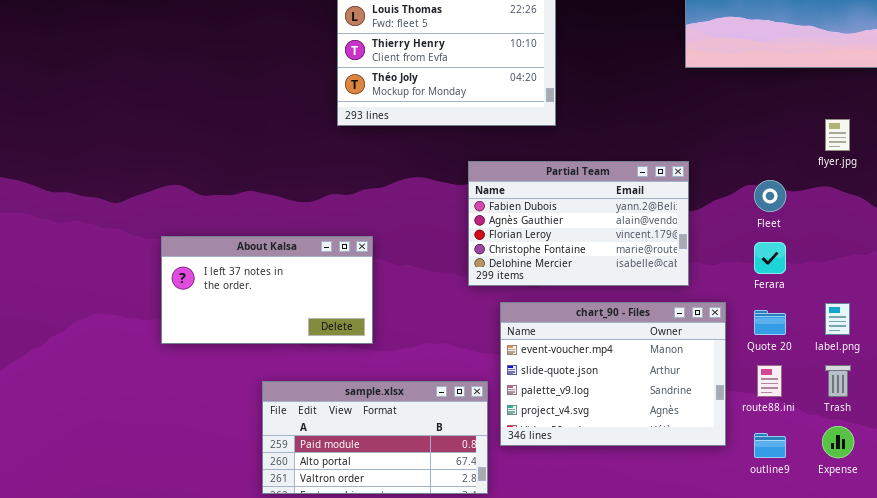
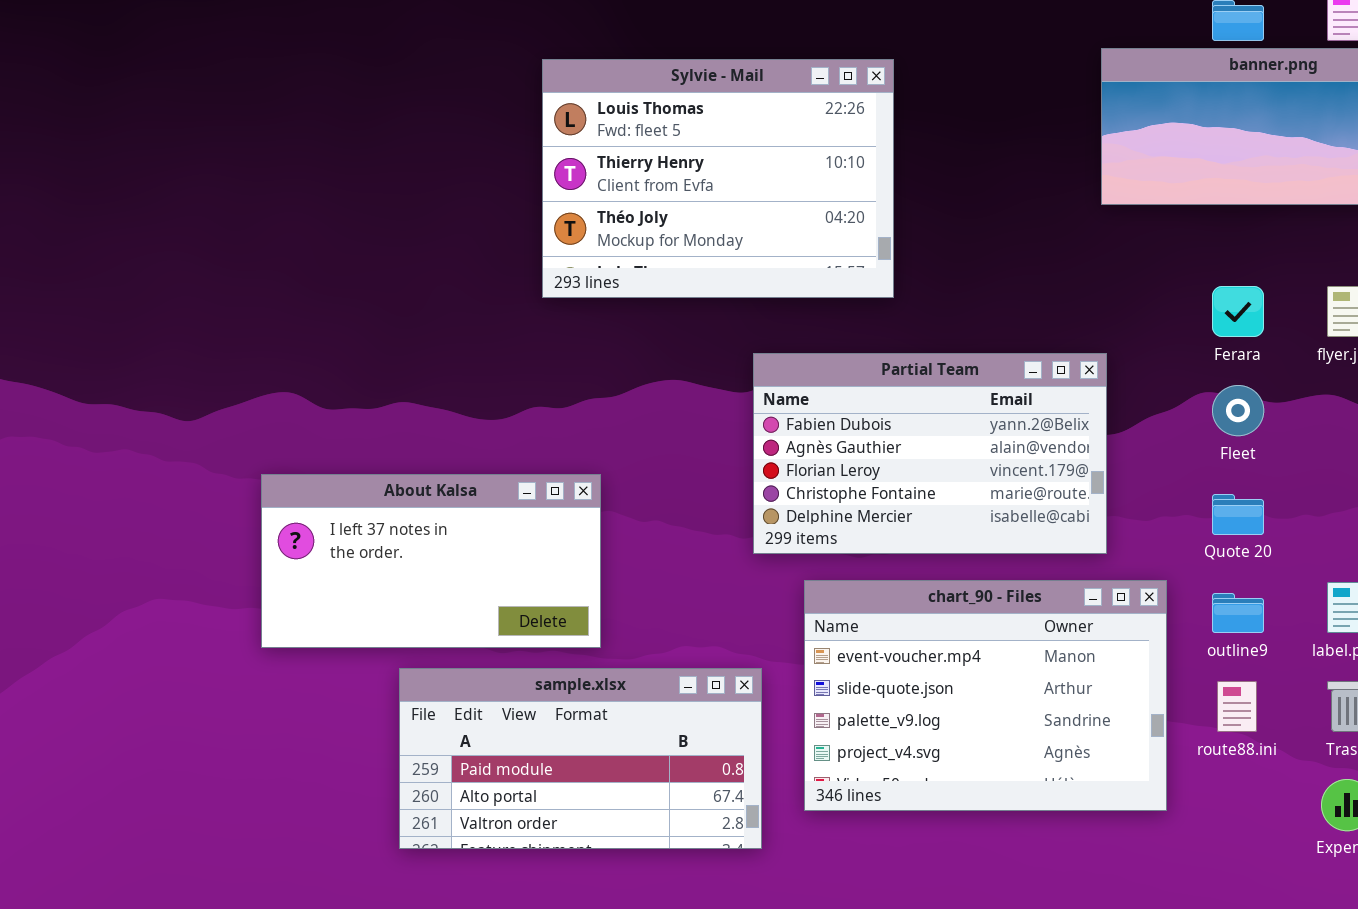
Ferara: [754,242,786,274] -> [1212,286,1264,337], moved
Quote 20: [754,310,786,335] -> [1212,494,1264,535], moved
sample.xlsx: [262,381,488,494] -> [399,668,762,849], moved
outline9: [754,433,786,458] -> [1212,593,1264,633], moved

